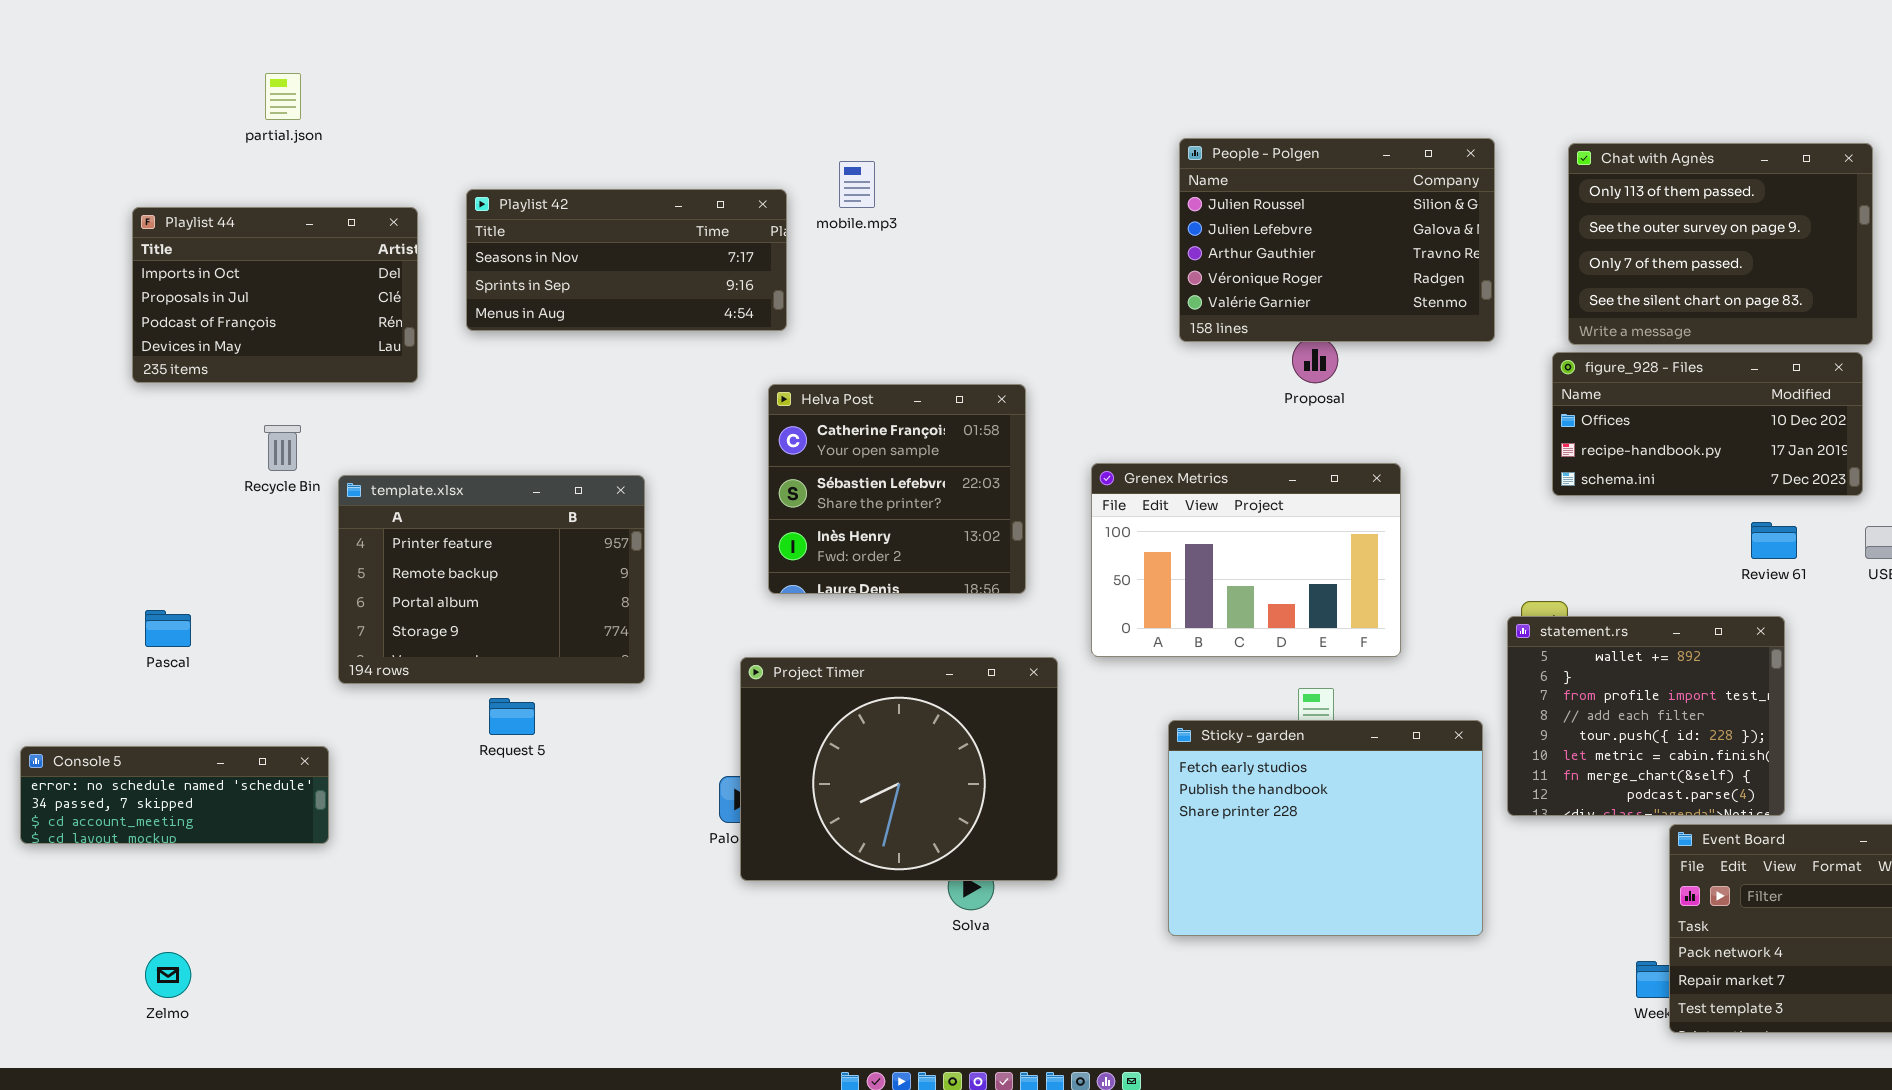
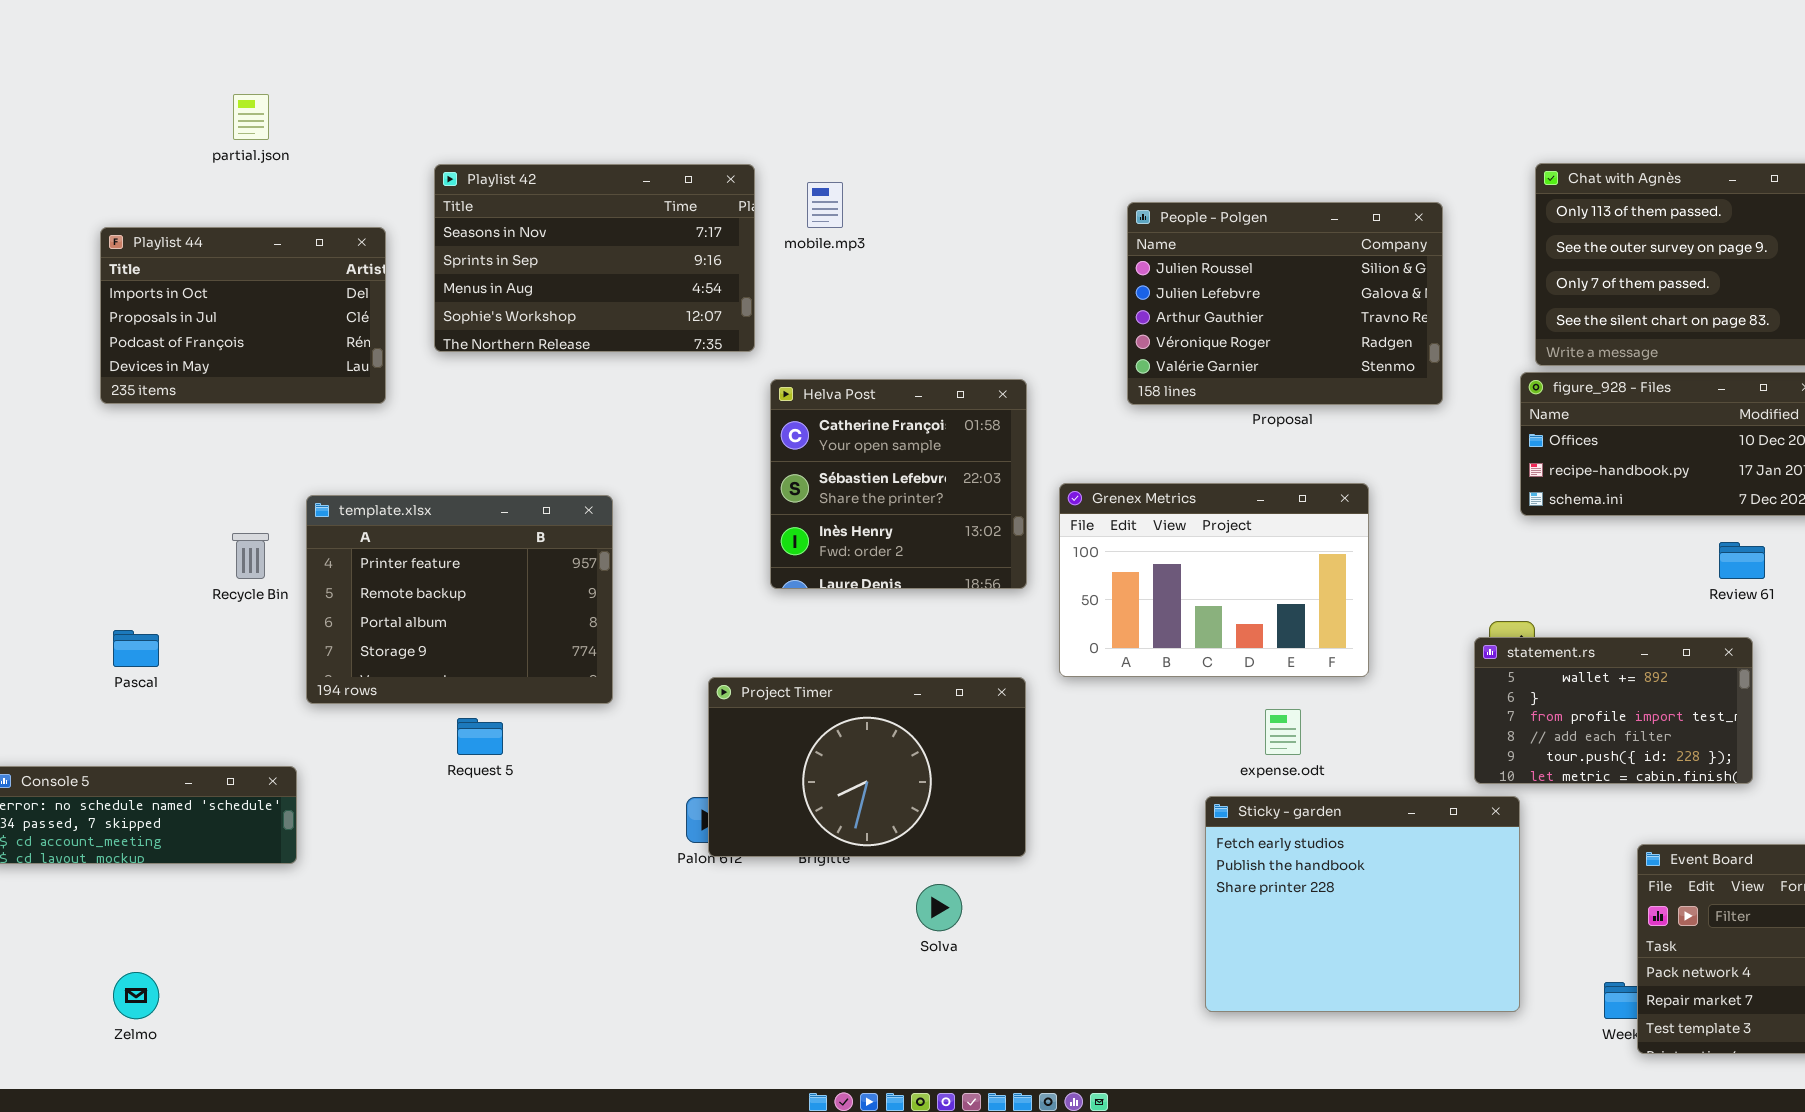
People - Polgen: [1179,138,1495,342] -> [1127,202,1443,405], moved
Playlist 42: [466,189,787,331] -> [434,164,755,352], resized
Helva Post: [768,384,1026,594] -> [770,379,1027,589], moved
Recycle Bin: [264,425,301,471] -> [232,533,269,579], moved
statement.rs: [1507,616,1785,816] -> [1474,637,1753,784], resized
Project Timer: [740,657,1058,881] -> [708,677,1026,857], resized
Sticky - garden: [1168,720,1483,936] -> [1205,796,1520,1012], moved

